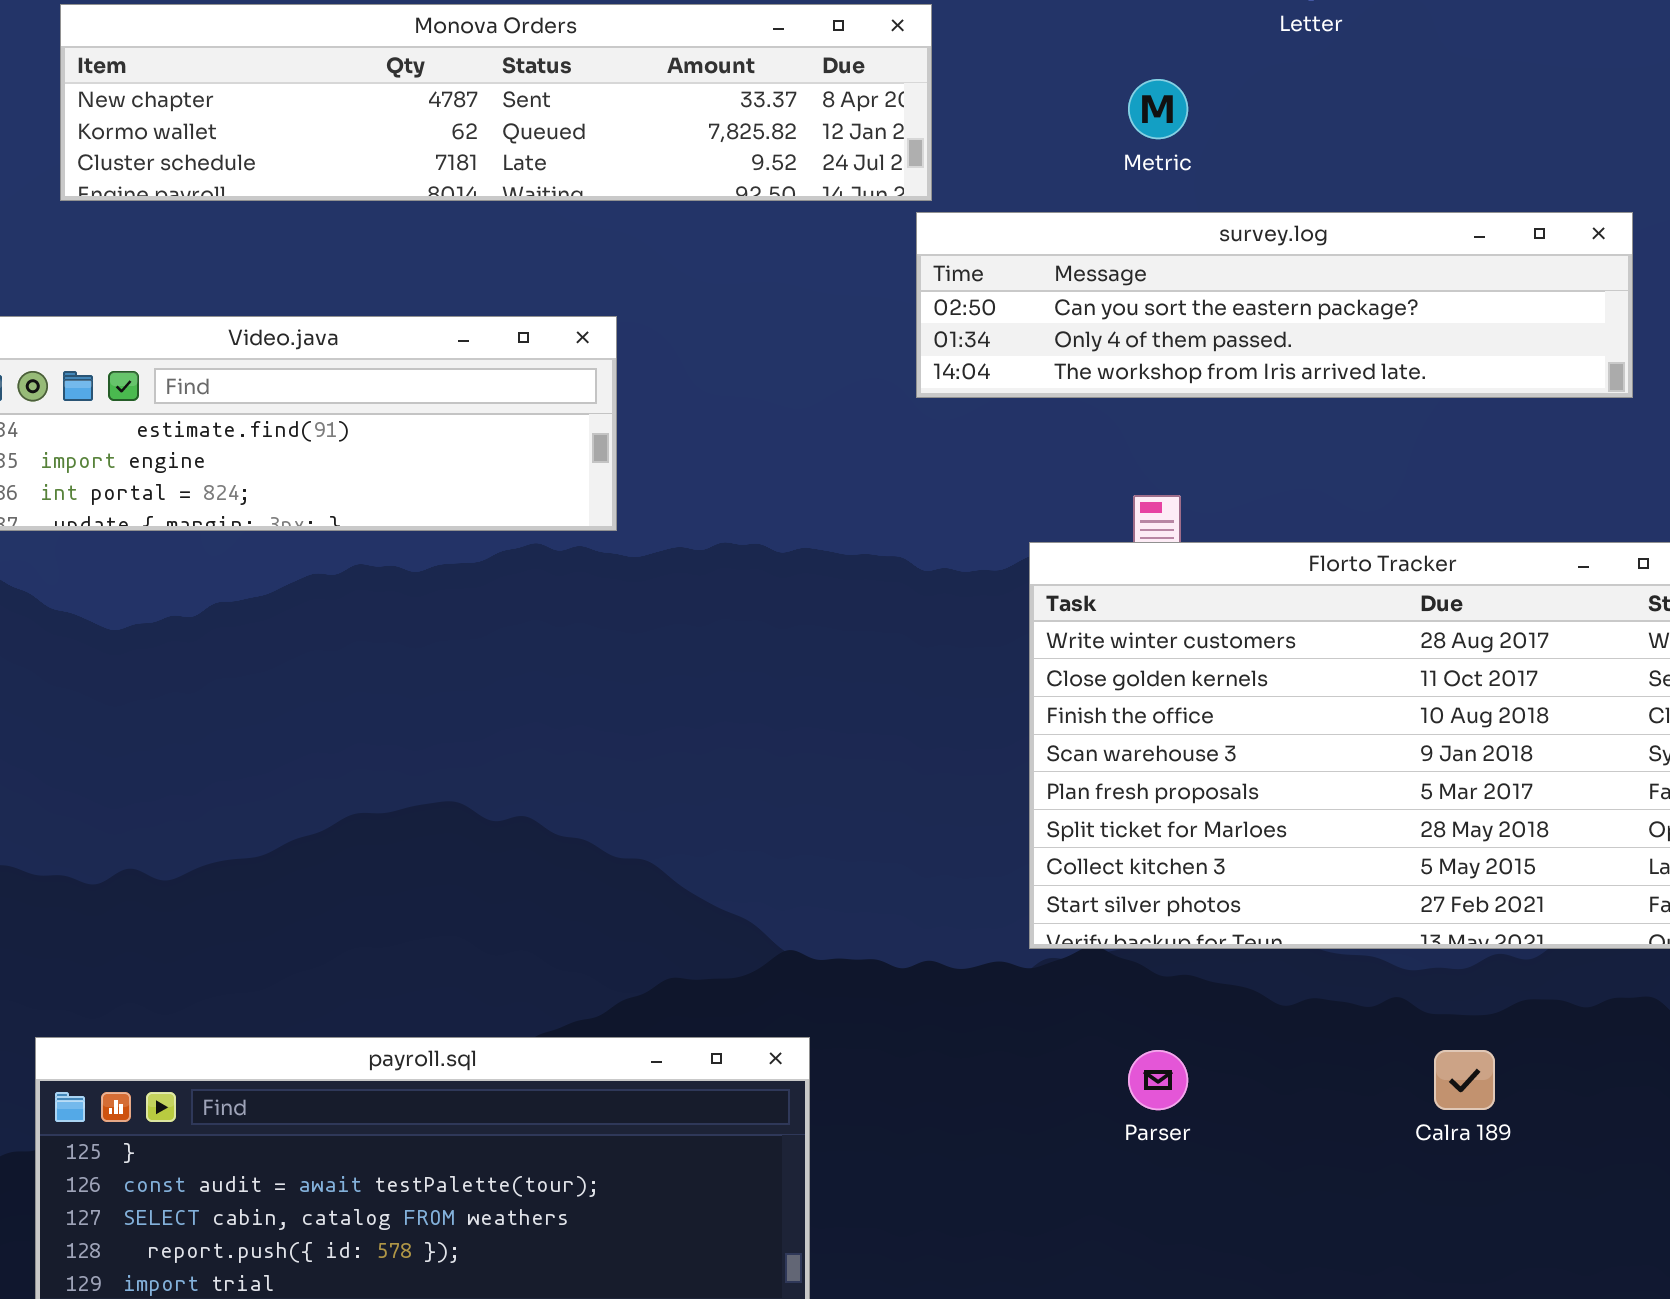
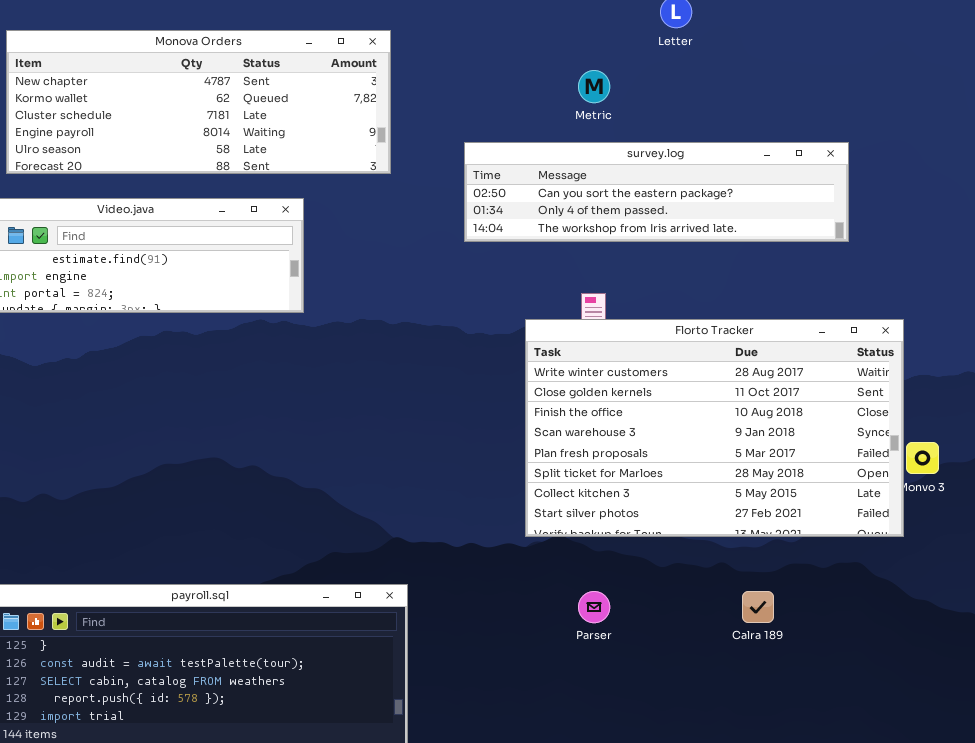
Monova Orders: [60,4,932,201] -> [6,30,391,174], resized

